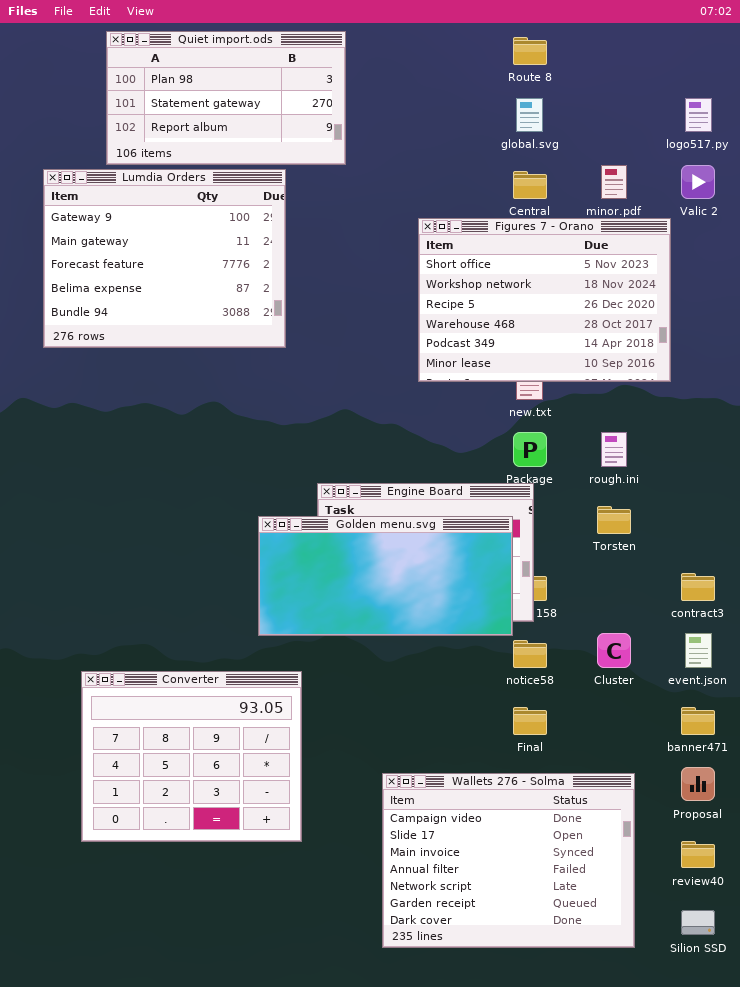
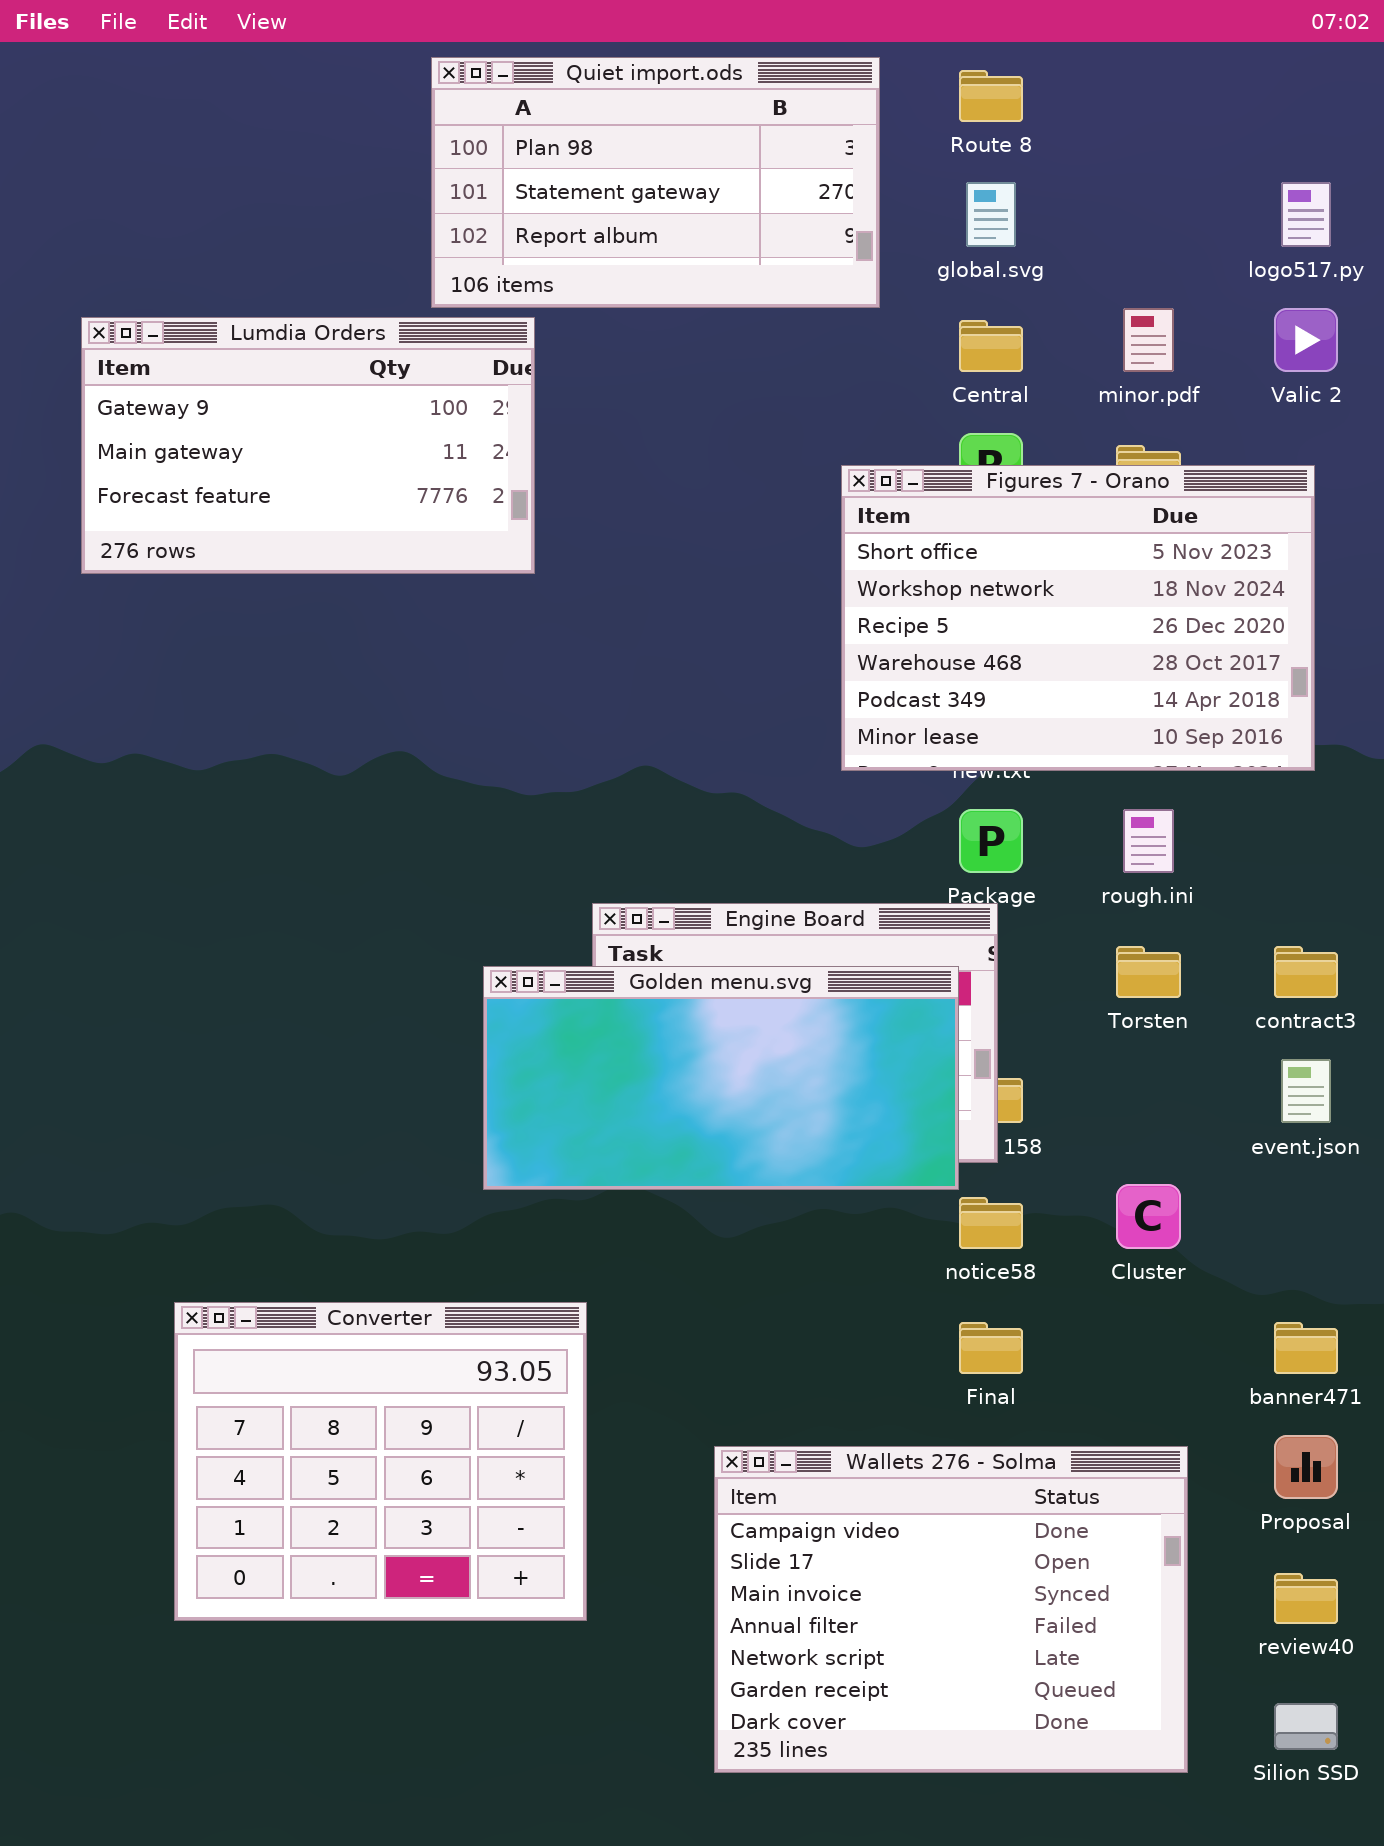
Quiet import.ods: [106,31,346,165] -> [431,57,880,308], moved
Lumdia Orders: [43,169,286,348] -> [81,317,535,574], resized
Figures 7 - Orano: [418,218,671,382] -> [841,465,1315,771], moved
contract3: [681,573,715,601] -> [1274,946,1338,998], moved
event.json: [685,633,712,668] -> [1281,1059,1331,1123], moved
Converter: [81,671,302,842] -> [174,1302,587,1621], moved

